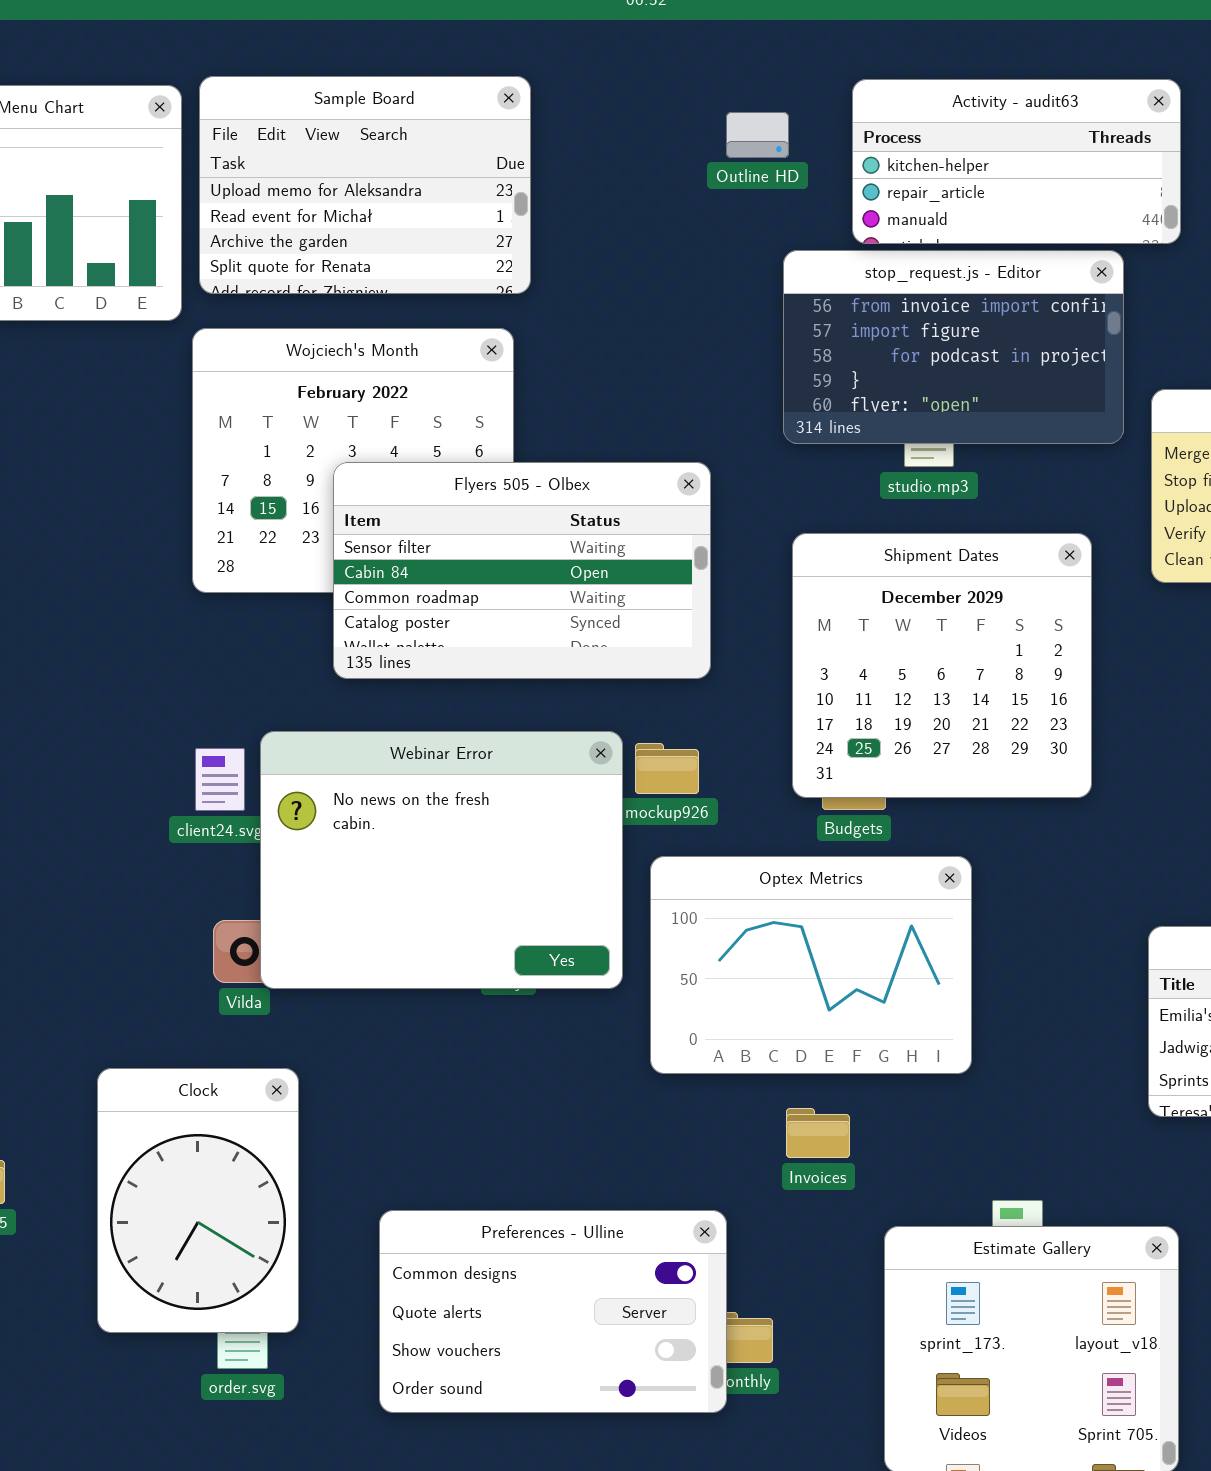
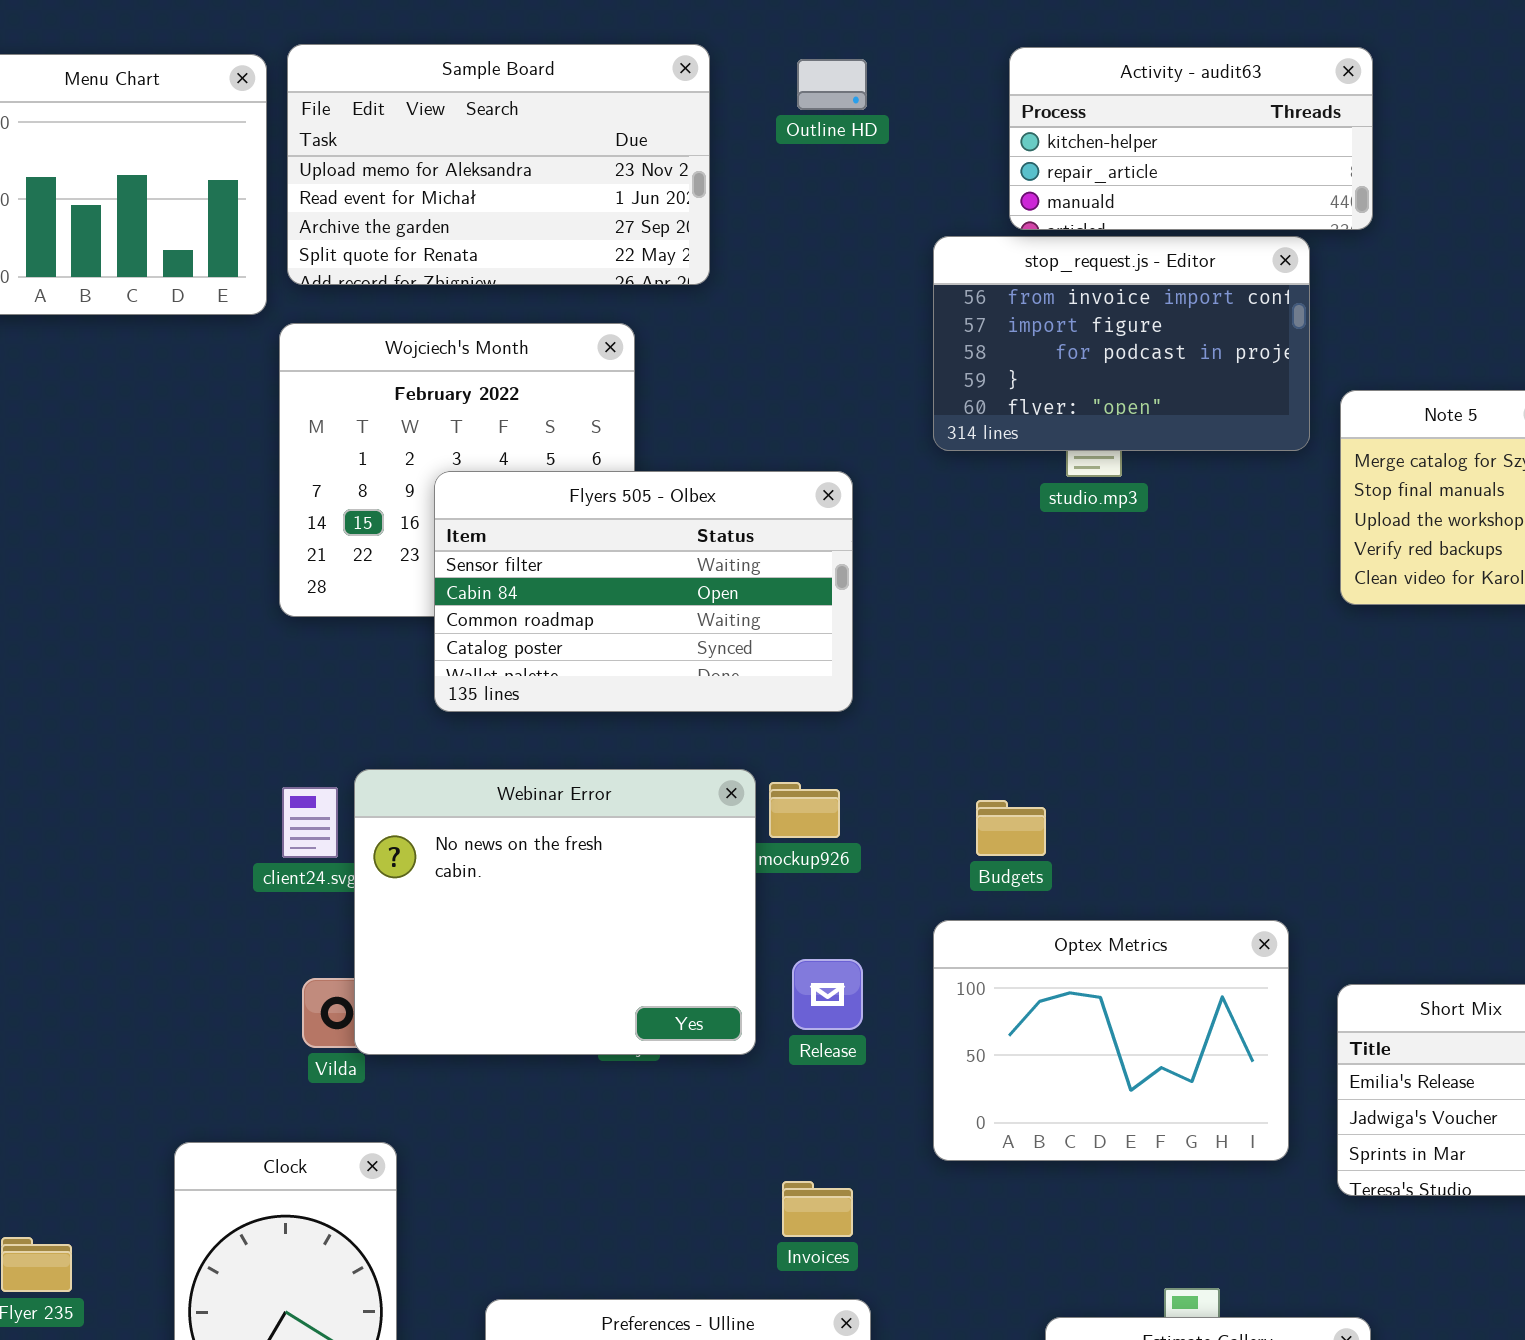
Sample Board: [199,76,531,294] -> [287,44,710,285], resized
Outline HD: [726,112,789,158] -> [797,59,867,110], moved
Shipment Dates: [792,533,1092,798] -> none, closed
Optex Metrics: [650,856,972,1074] -> [933,920,1289,1161], moved
Invoices: [786,1108,850,1158] -> [782,1181,853,1237], moved

